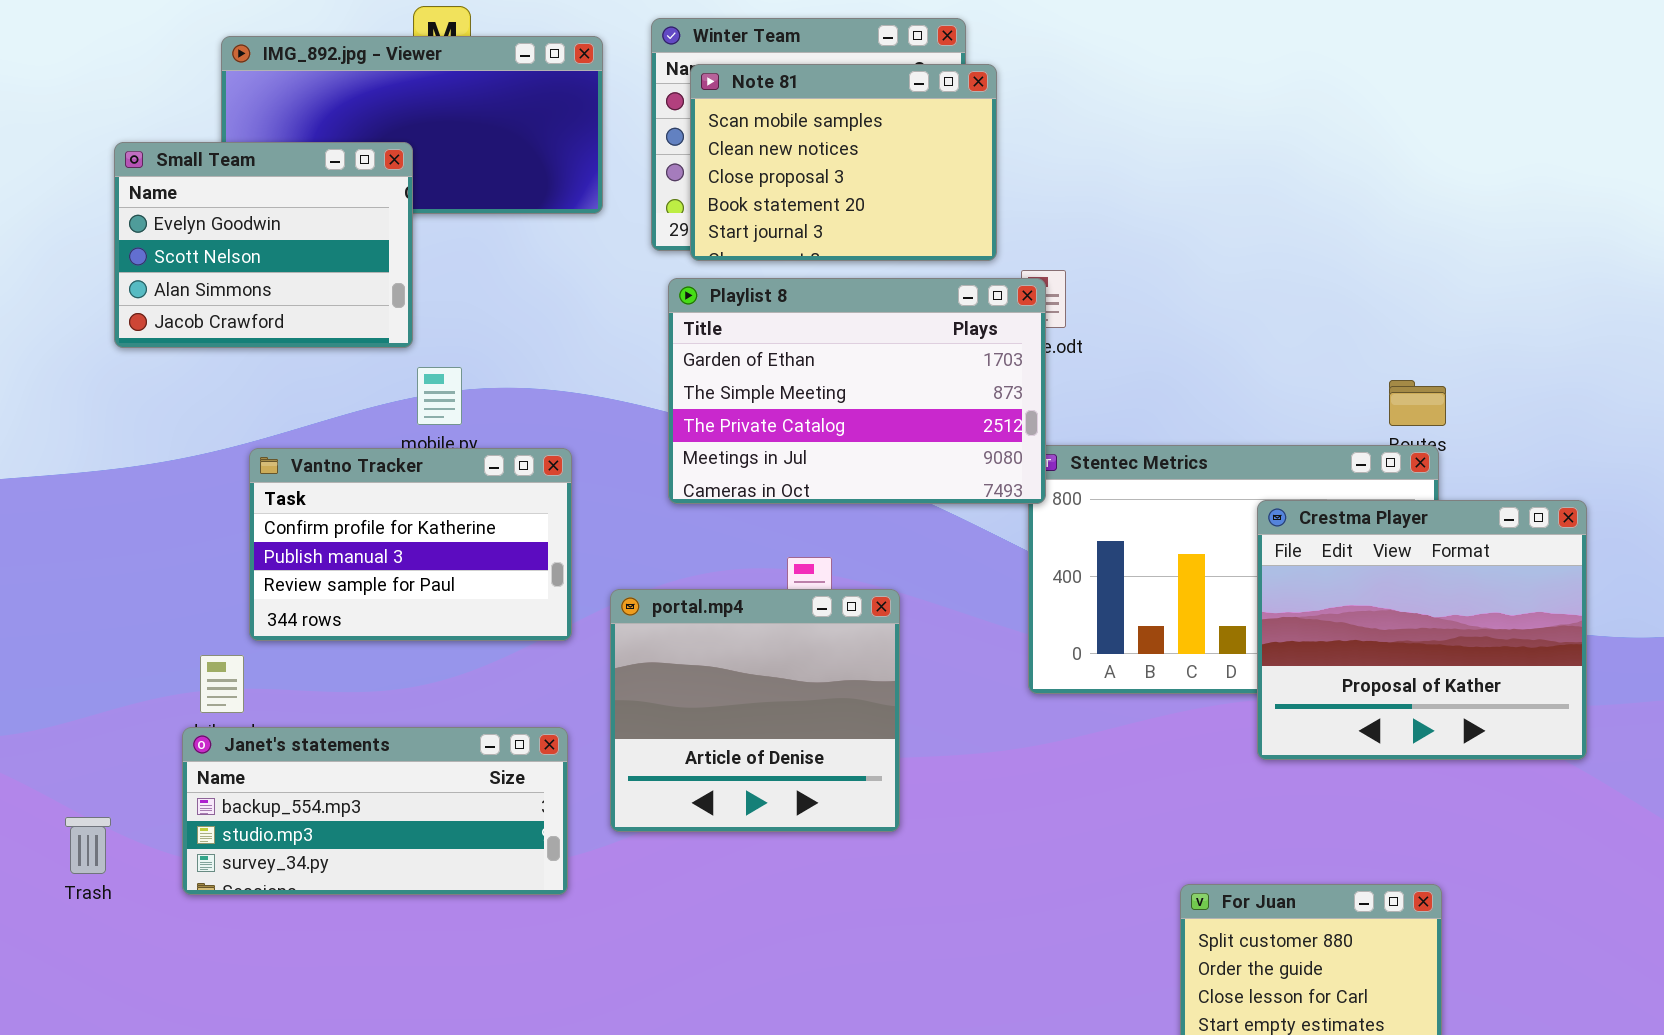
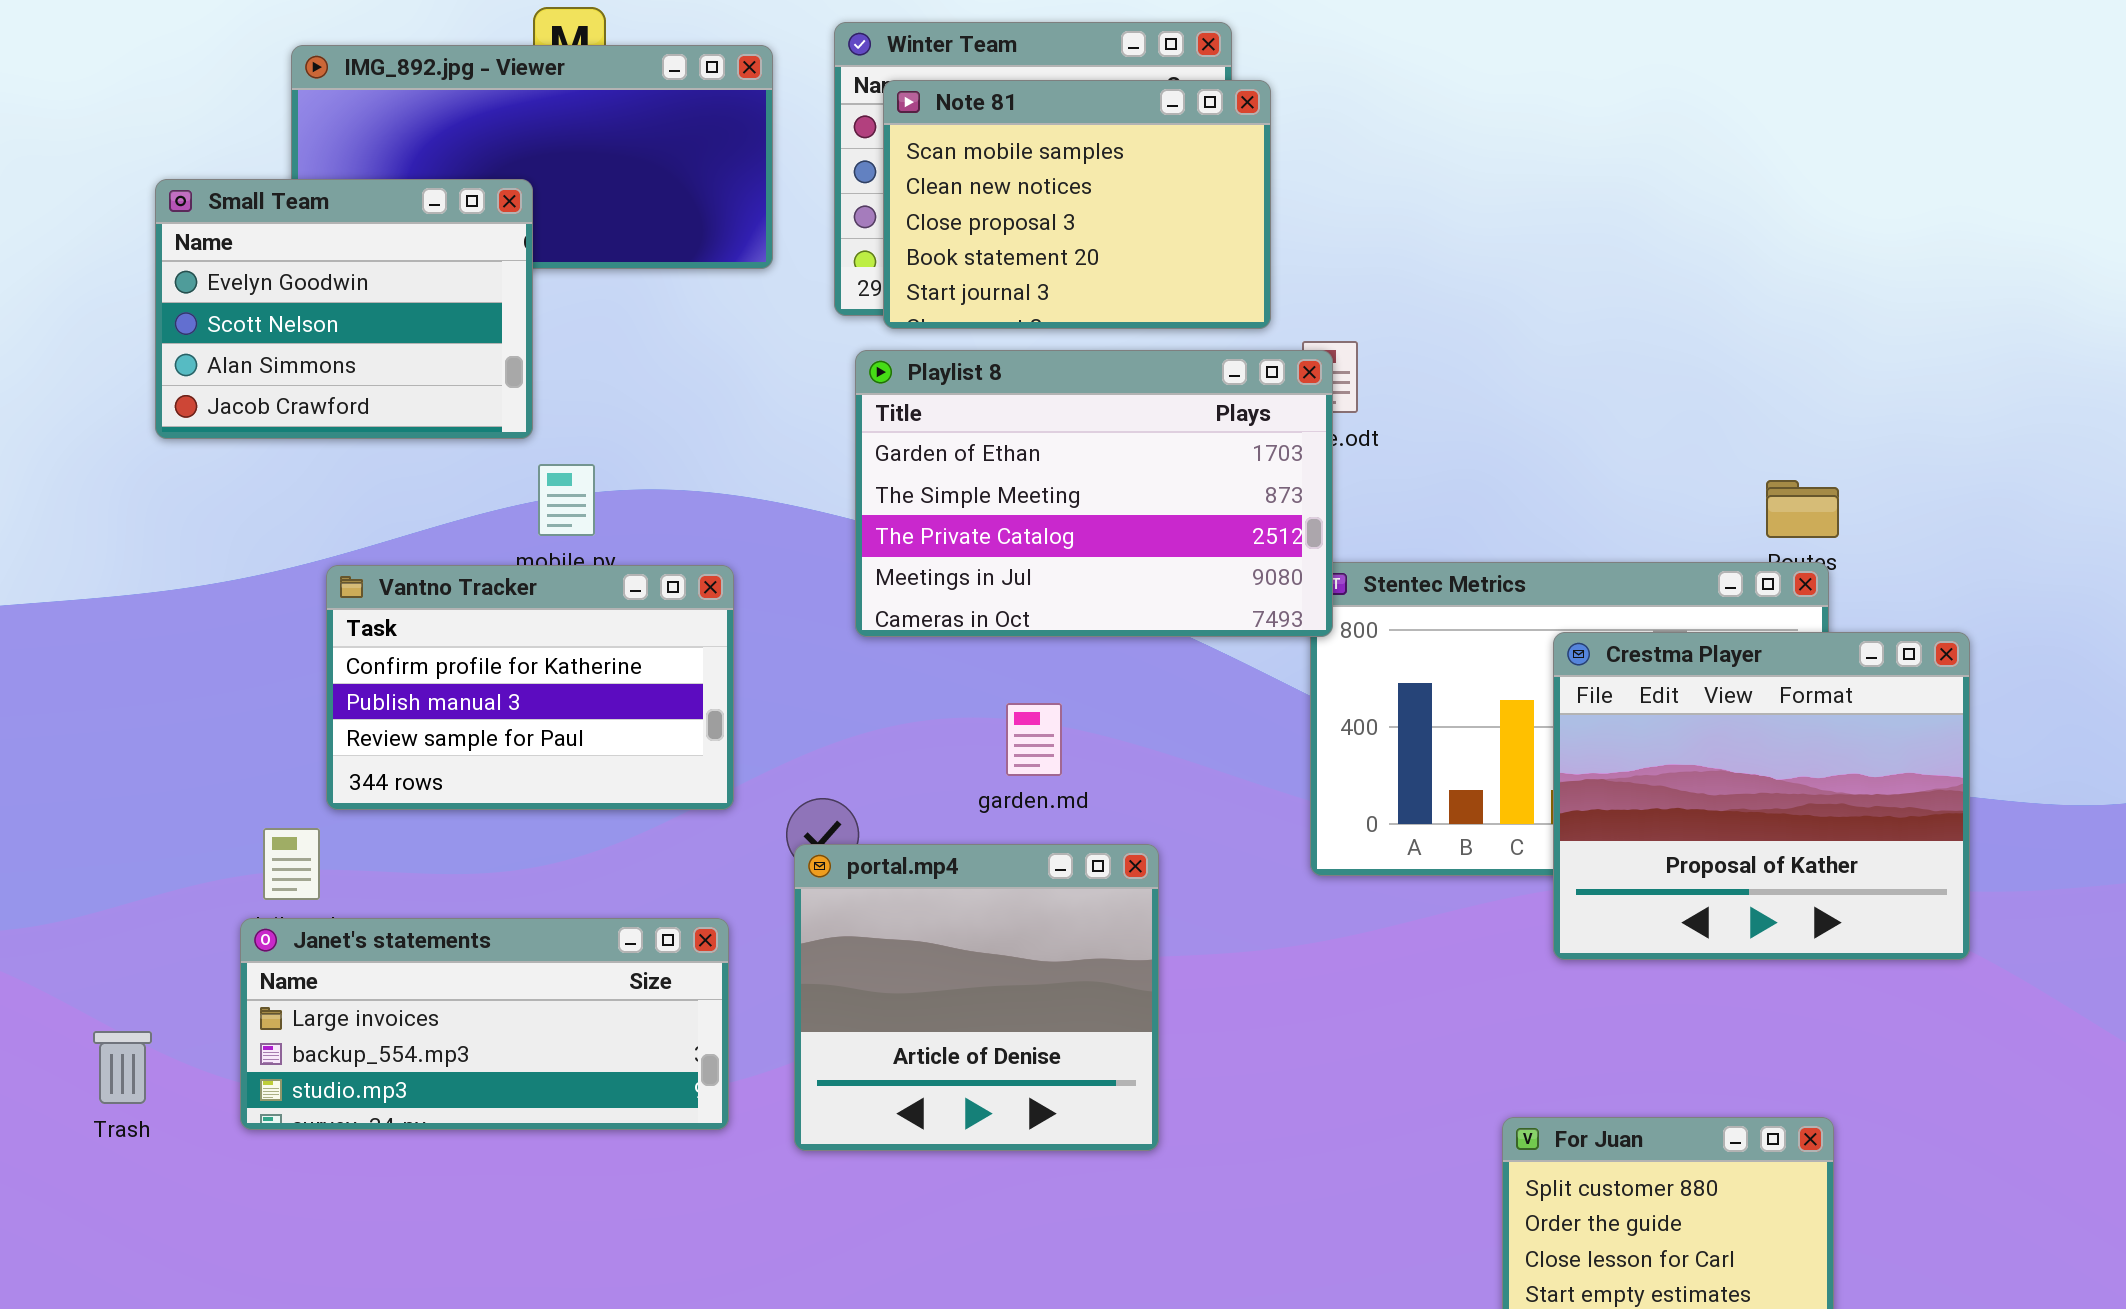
Crestma Player: [1257,500,1587,760] -> [1553,632,1970,960], moved
portal.mp4: [610,589,900,832] -> [794,844,1159,1151], moved
Janet's statements: [182,727,568,895] -> [240,918,729,1130], scrolled up 1 row

